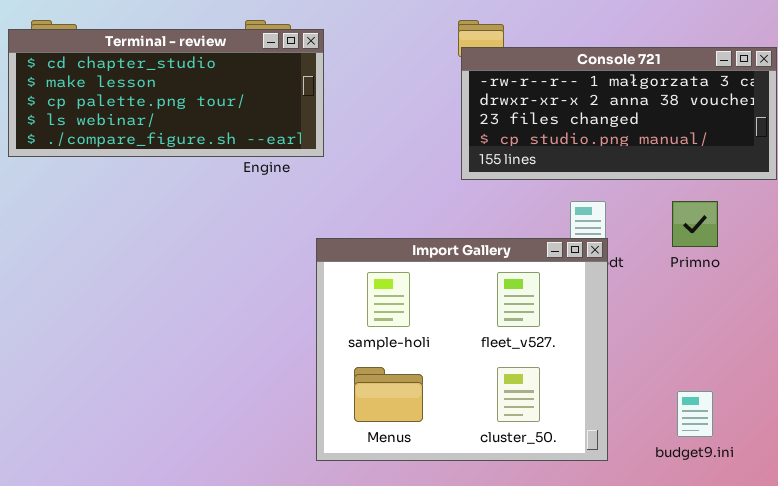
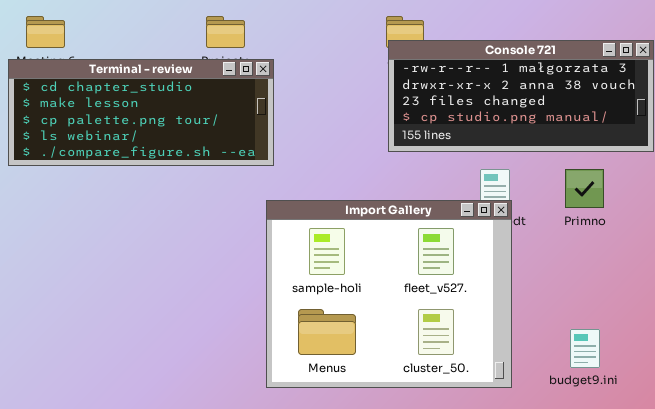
Terminal - review: [8,29,324,157] -> [8,59,274,166], moved

